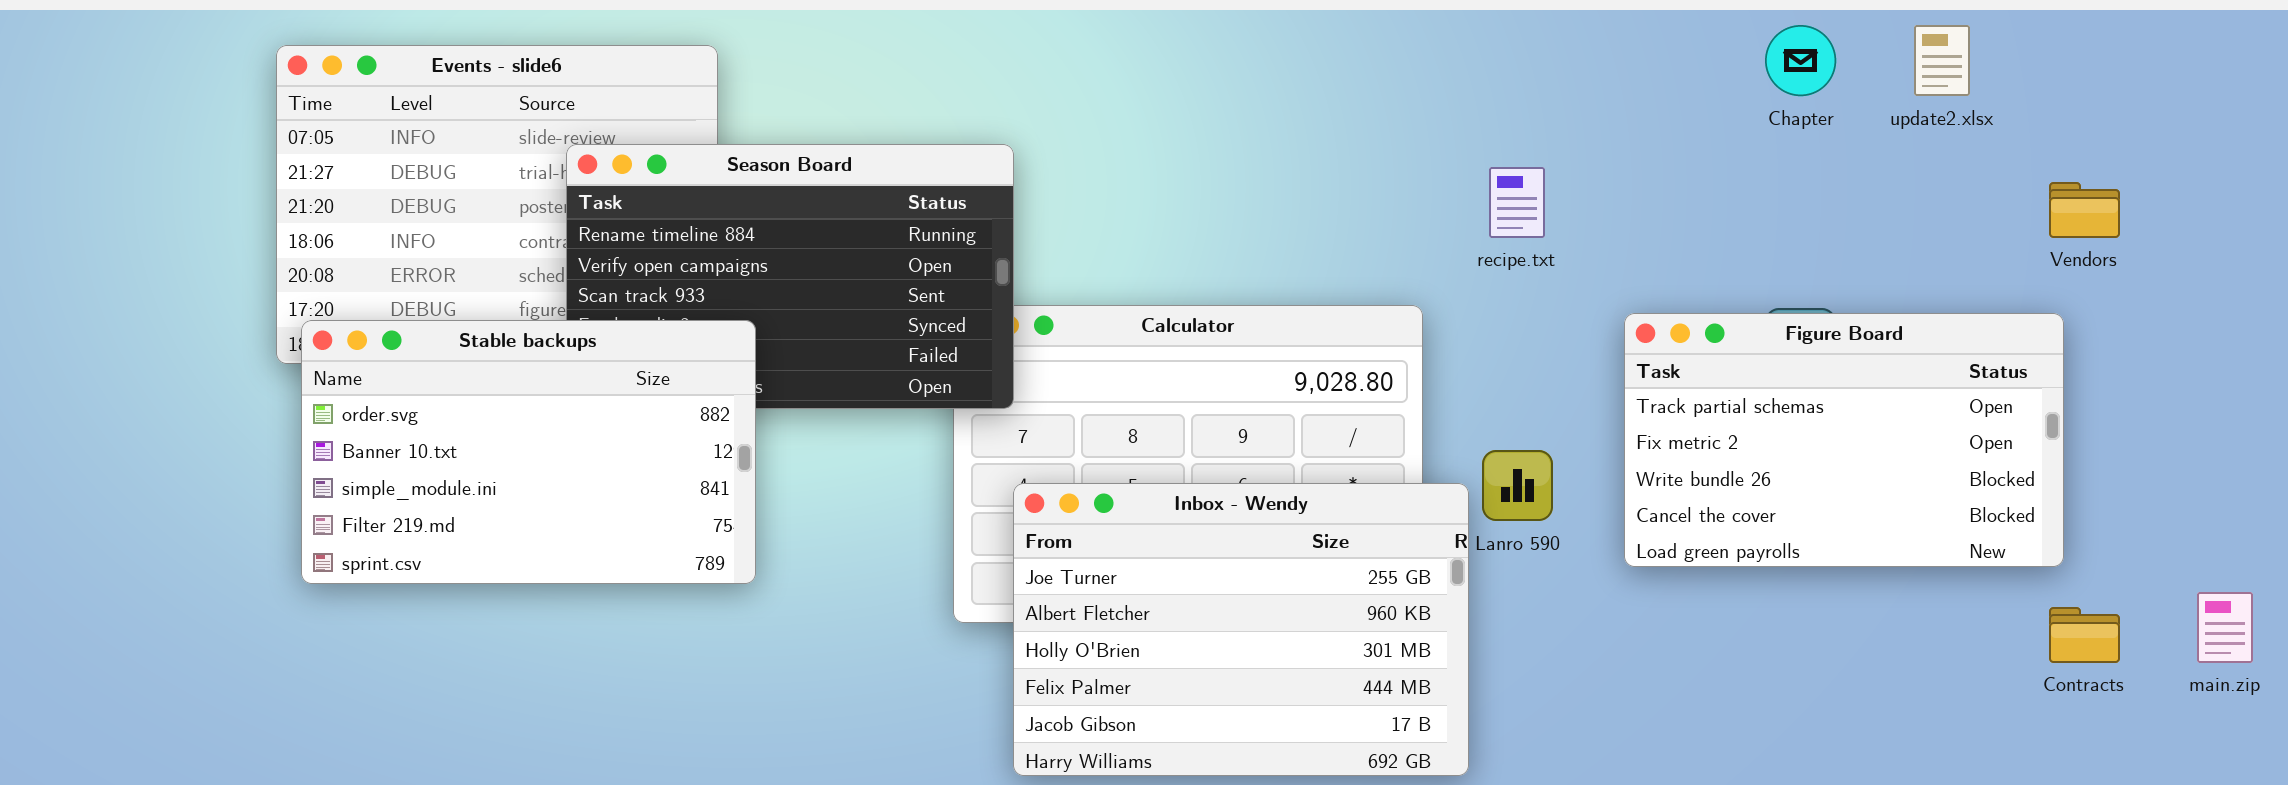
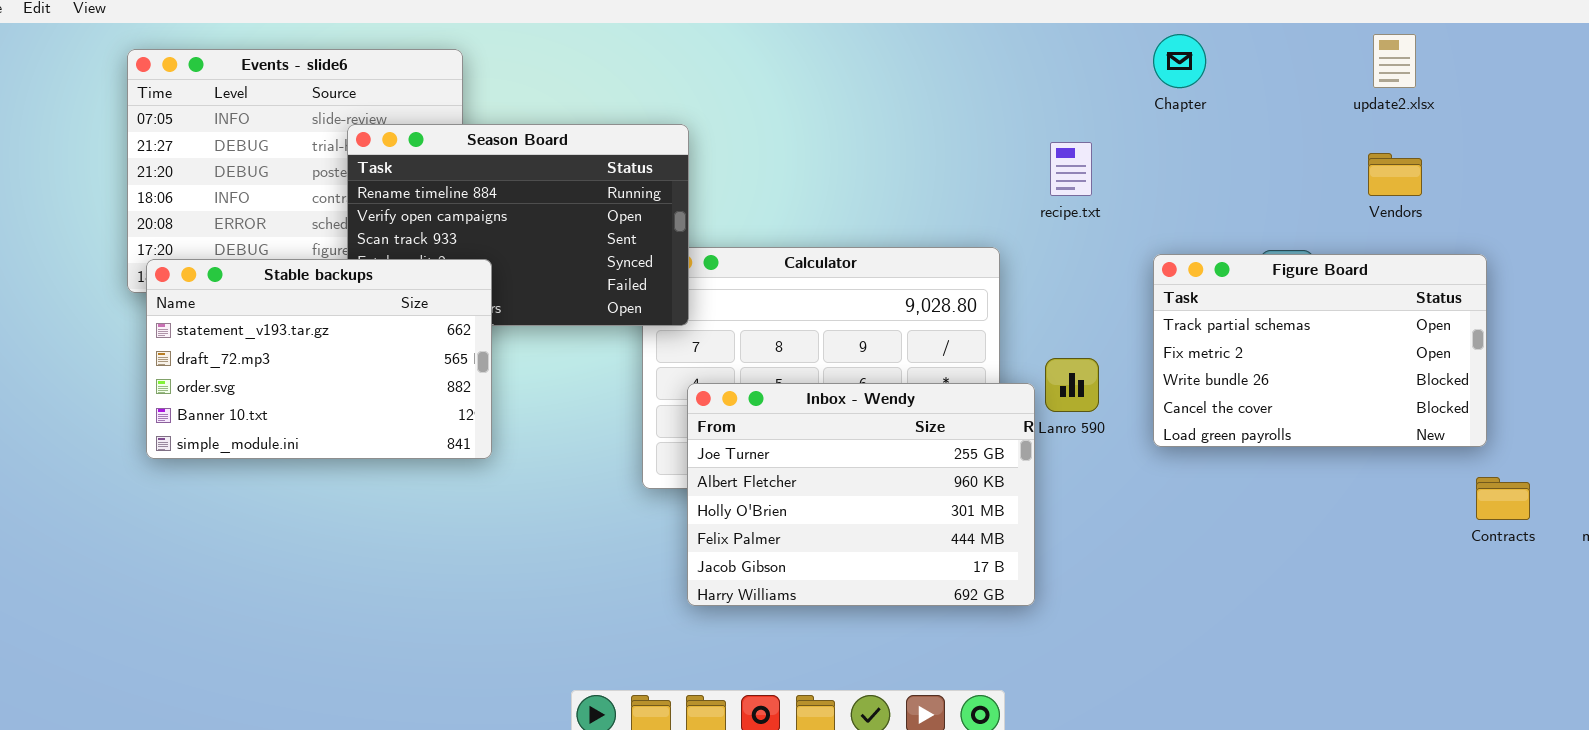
Chapter: [1765,25,1836,96] -> [1153,34,1206,88], moved
Vendors: [2049,182,2120,238] -> [1368,153,1422,196], moved
Stable backups: [301,320,756,584] -> [146,259,492,459], scrolled up 2 rows

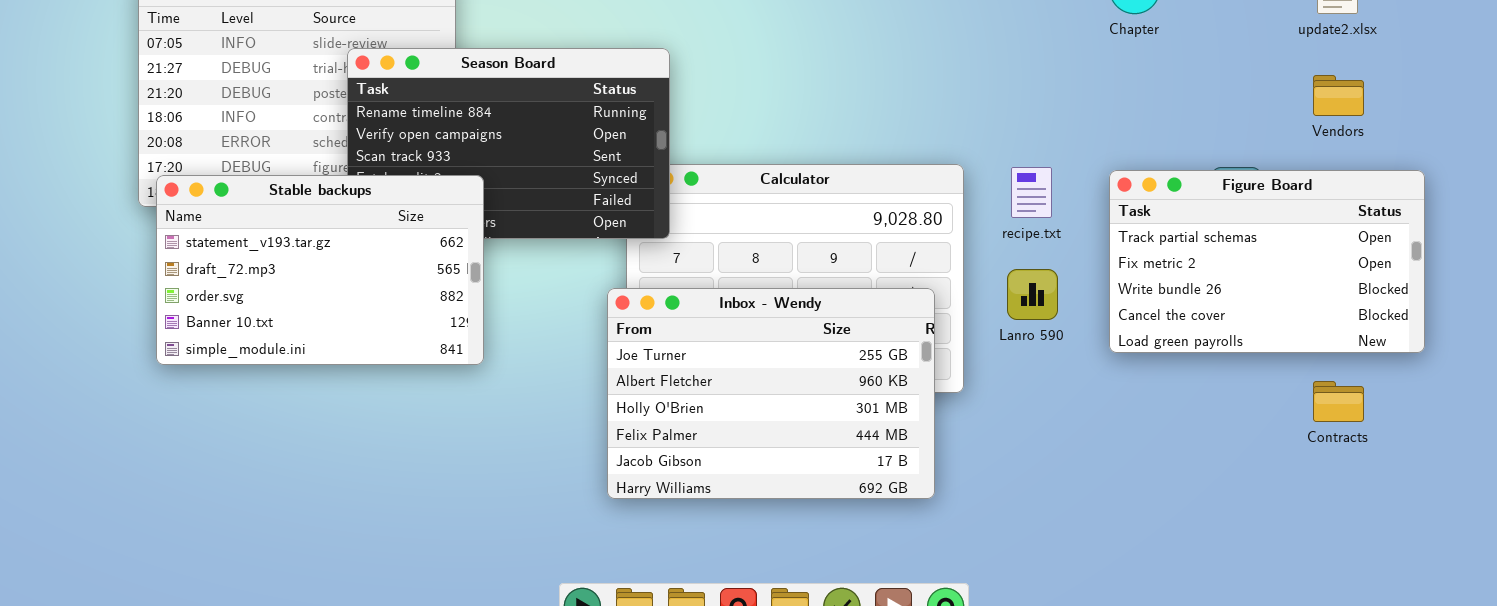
recipe.txt: [1050,142,1092,196] -> [1011,167,1052,218], moved
Inbox - Wendy: [687,383,1035,606] -> [607,288,935,499], moved
Contracts: [1476,477,1530,520] -> [1313,381,1364,422], moved

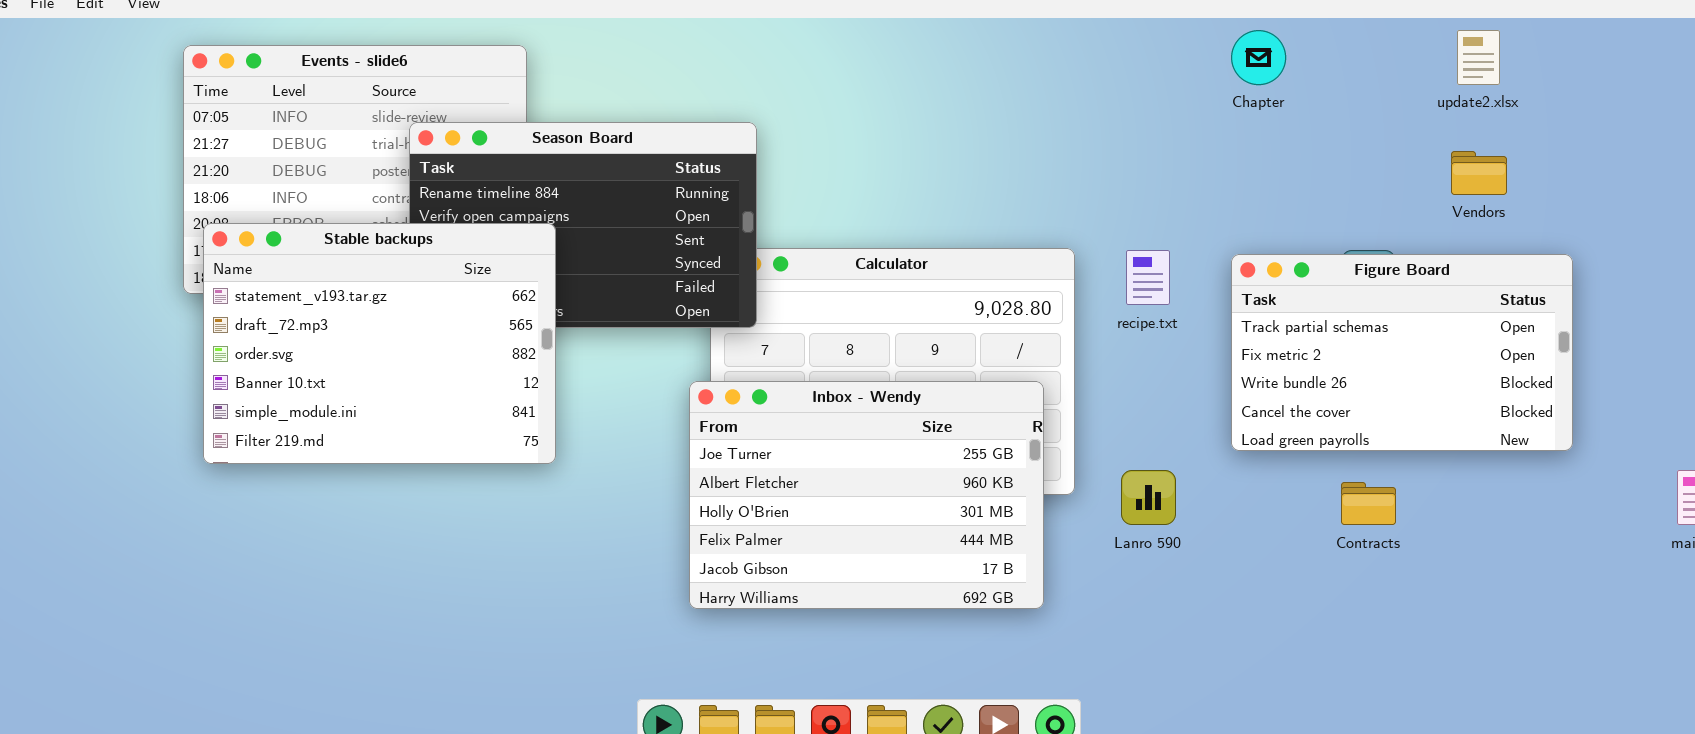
Stable backups: [156,175,484,365] -> [203,223,556,464], resized
Lanro 590: [1007,269,1058,320] -> [1121,470,1176,525], moved
Contracts: [1313,381,1364,422] -> [1341,482,1396,525], moved

